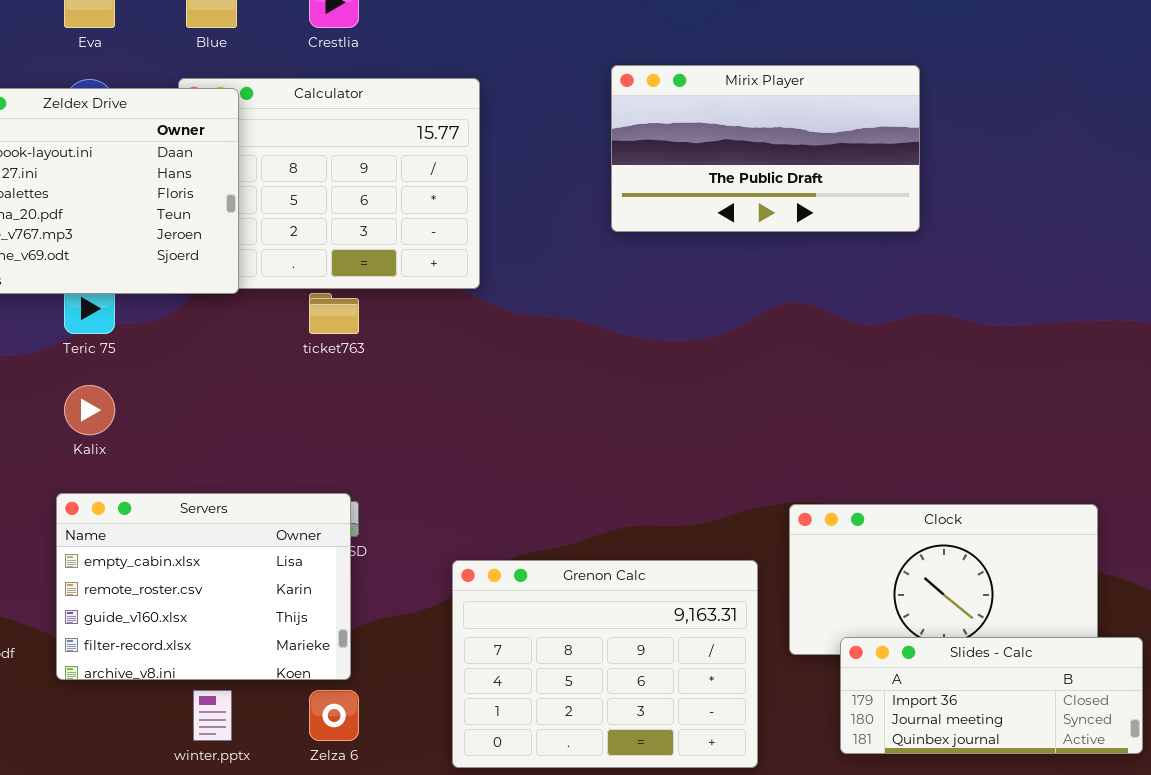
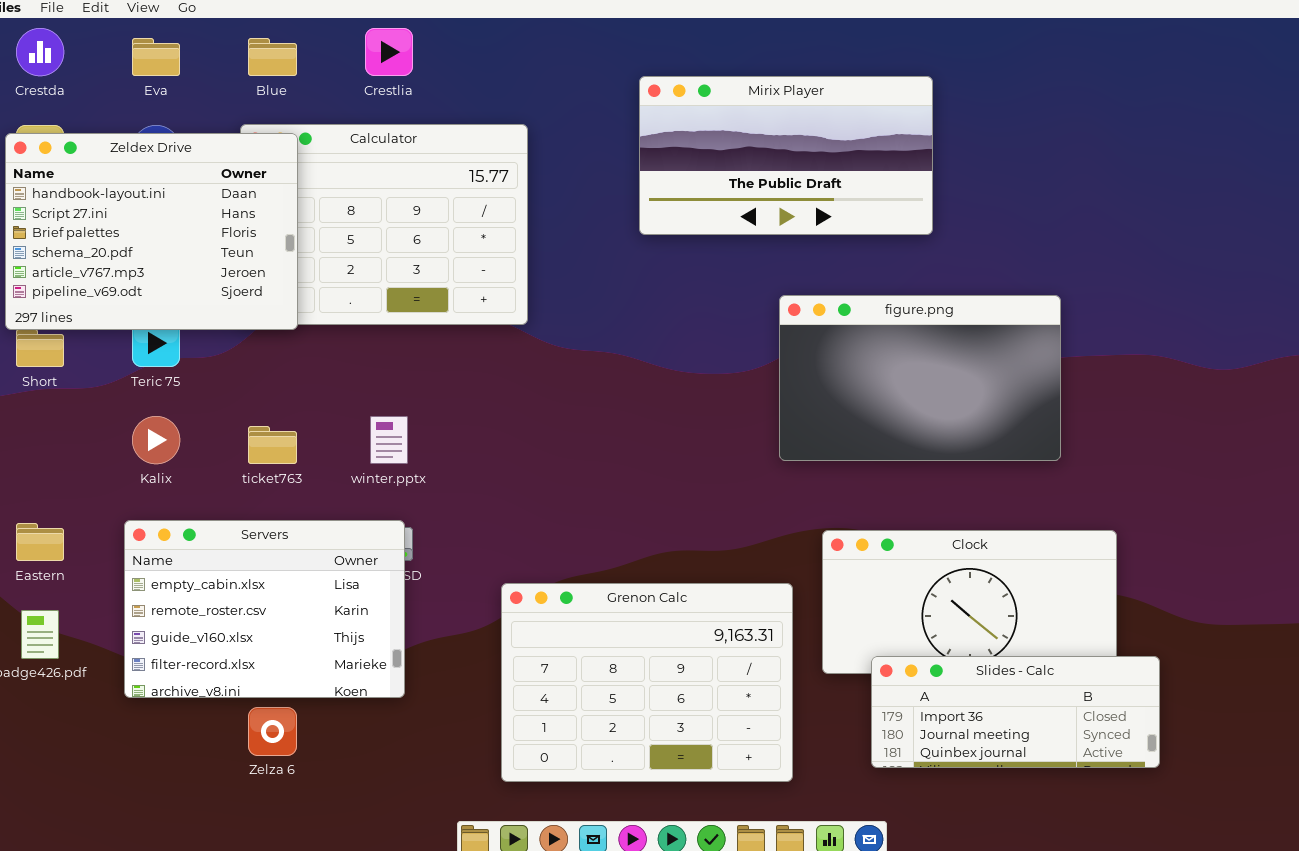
Mirix Player: [611,65,920,232] -> [639,76,933,235], moved
figure.png: none -> [779,295,1061,461], opened
ticket763: [309,293,359,334] -> [248,426,297,464], moved
winter.pptx: [193,690,232,741] -> [370,416,408,464], moved
Zelza 6: [309,690,359,741] -> [248,707,297,756], moved

